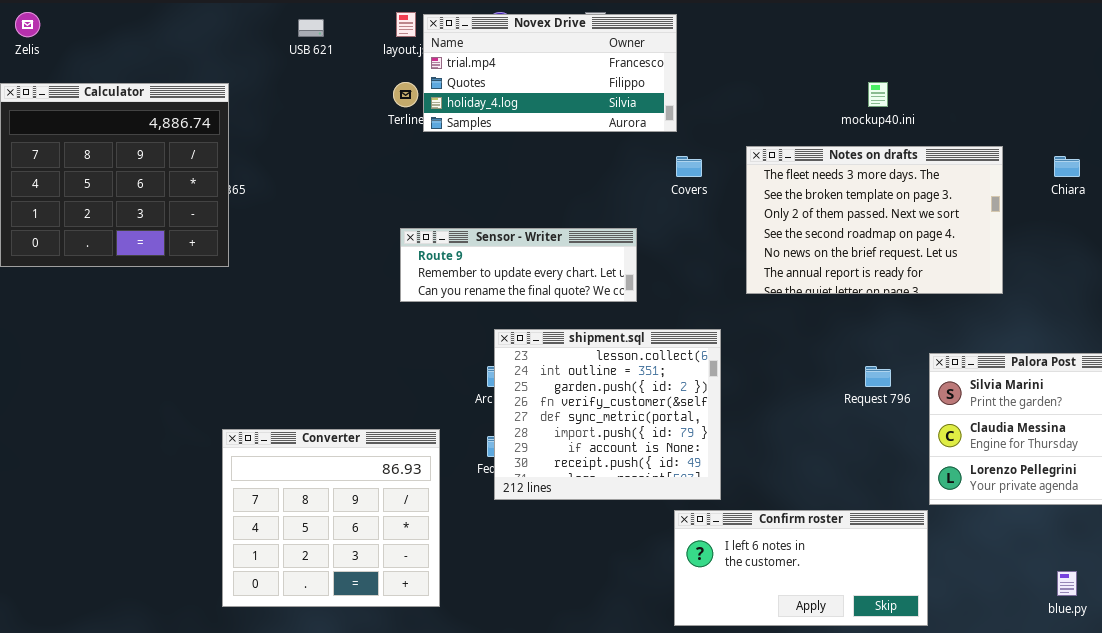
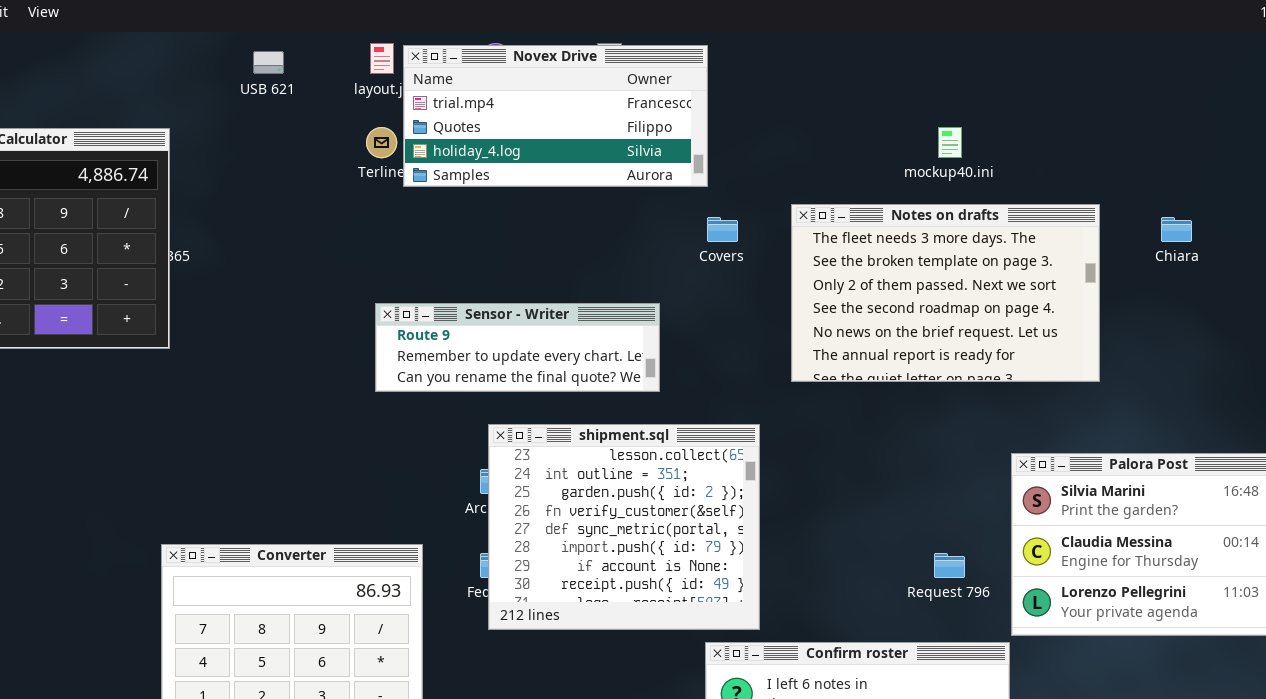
Request 796: [865,366,891,387] -> [934,553,965,578], moved

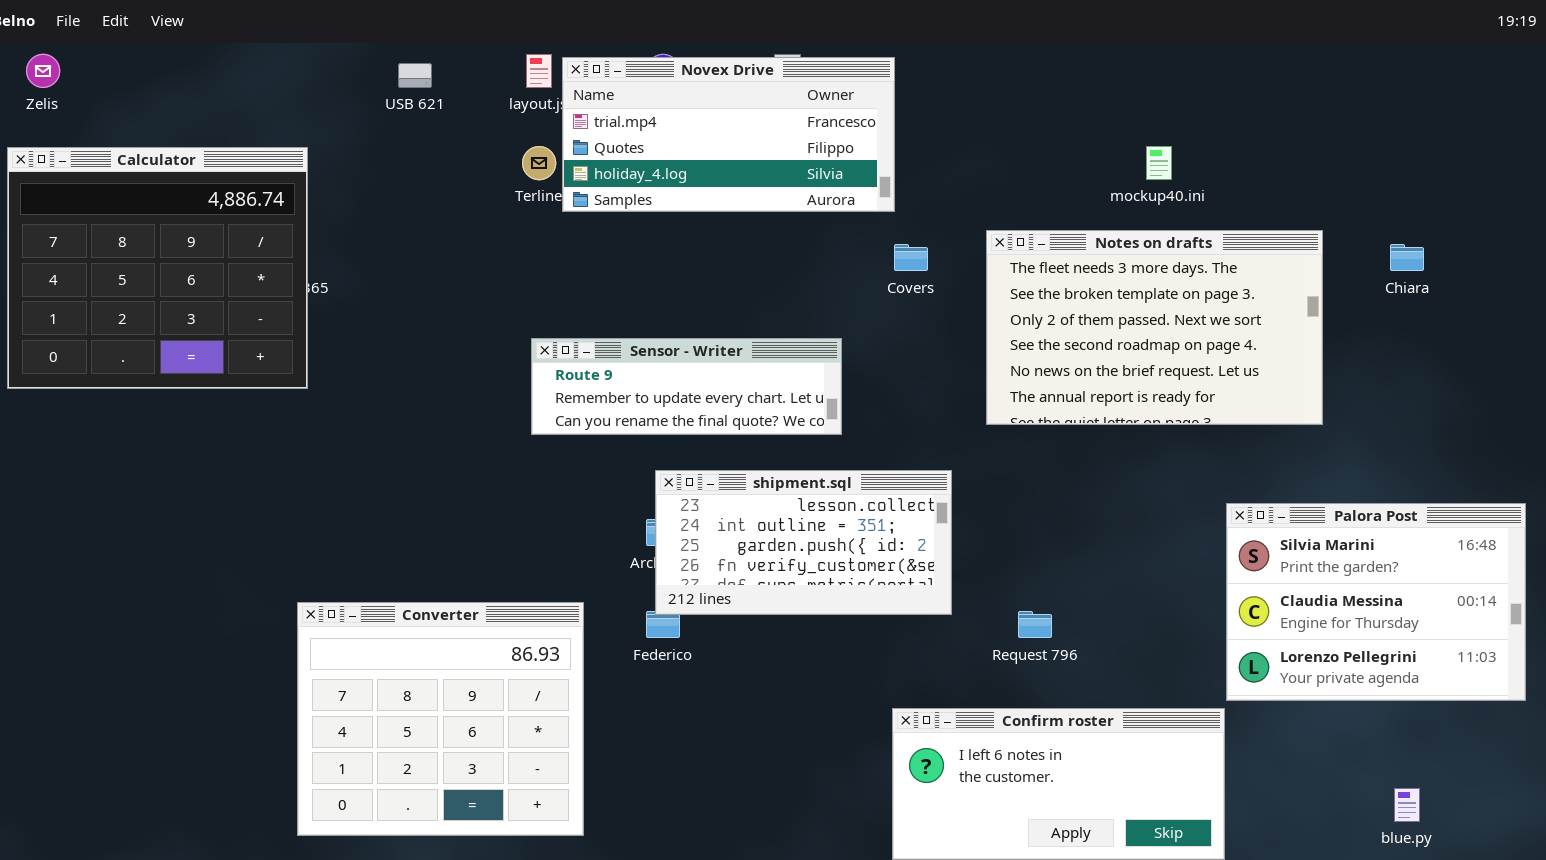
shipment.sql: [488,424,760,630] -> [655,470,952,615], resized
Request 796: [934,553,965,578] -> [1018,611,1052,638], moved

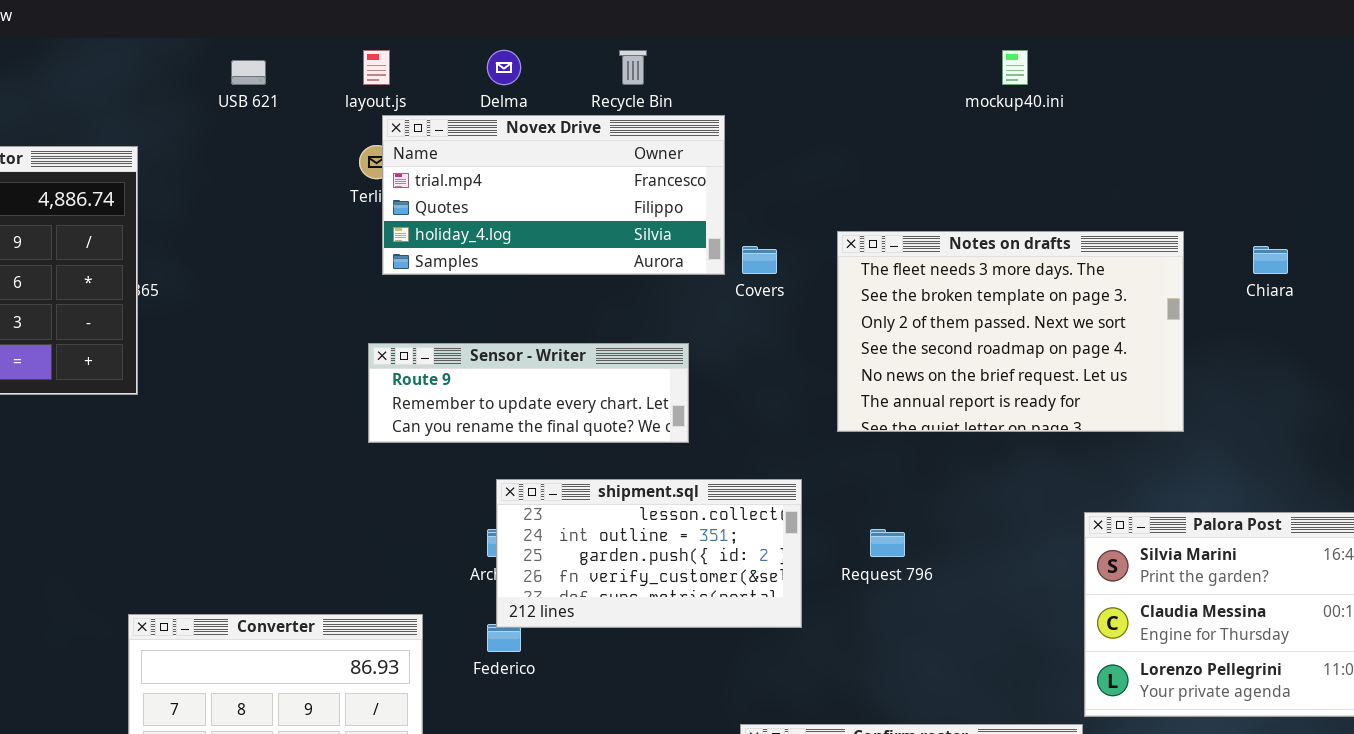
Novex Drive: [562,57,895,212] -> [382,115,725,275], moved
mockup40.ini: [1146,146,1172,180] -> [1002,50,1028,85], moved
Request 796: [1018,611,1052,638] -> [870,529,905,557], moved

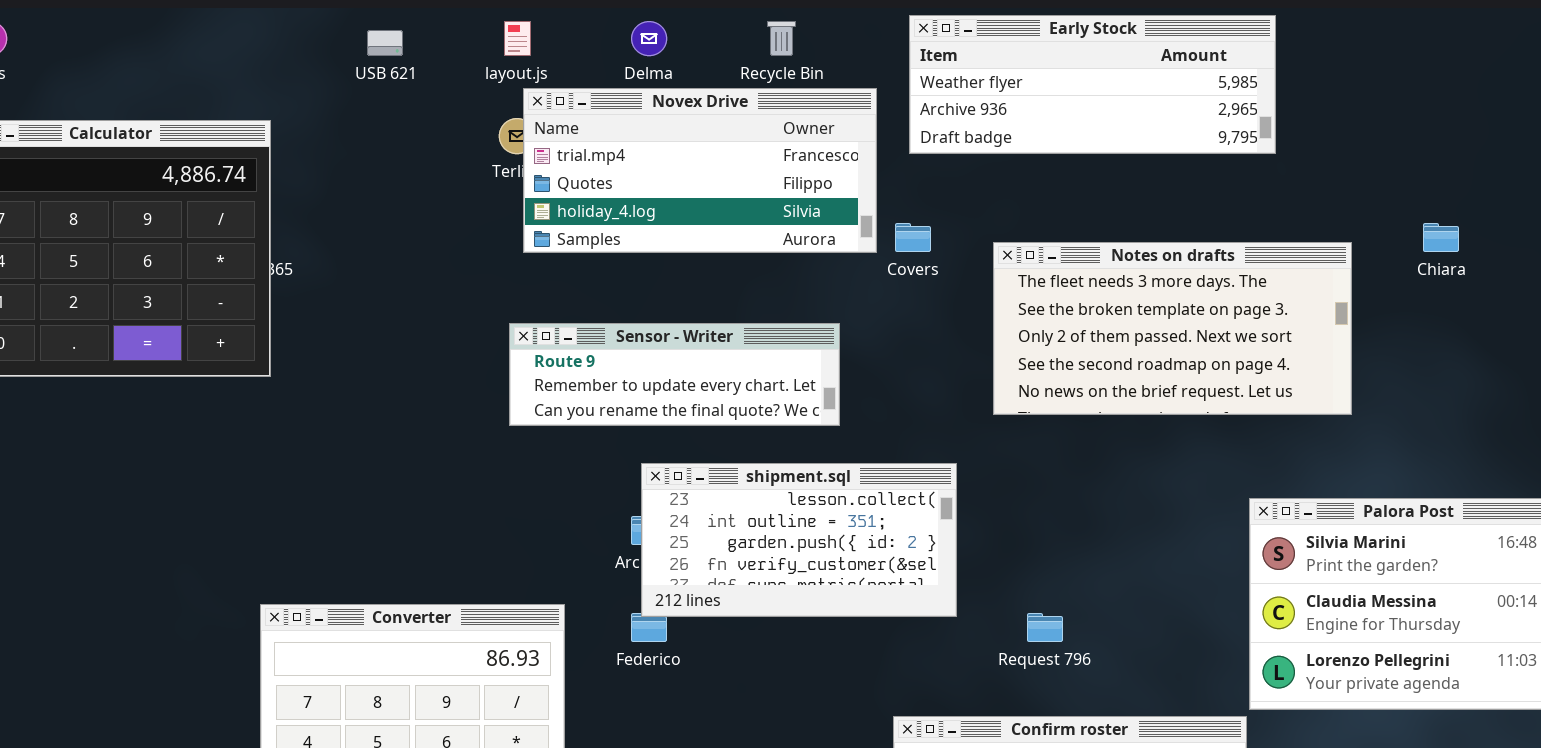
Early Stock: none -> [909,15,1276,154], opened
Notes on drafts: [837,231,1184,432] -> [993,242,1352,415], resized
Request 796: [870,529,905,557] -> [1027,613,1063,642], moved

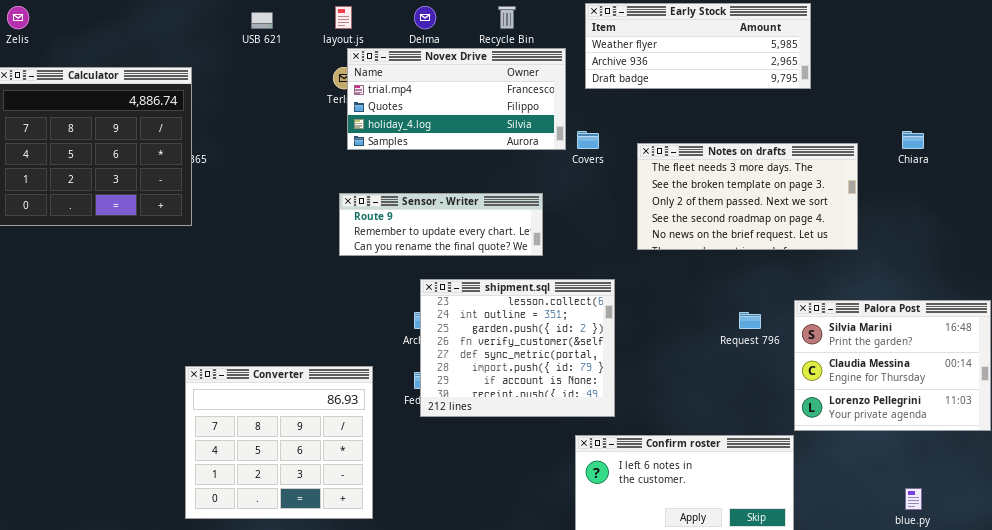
shipment.sql: [641,463,957,617] -> [420,279,615,417], resized
Request 796: [1027,613,1063,642] -> [739,312,761,329], moved

